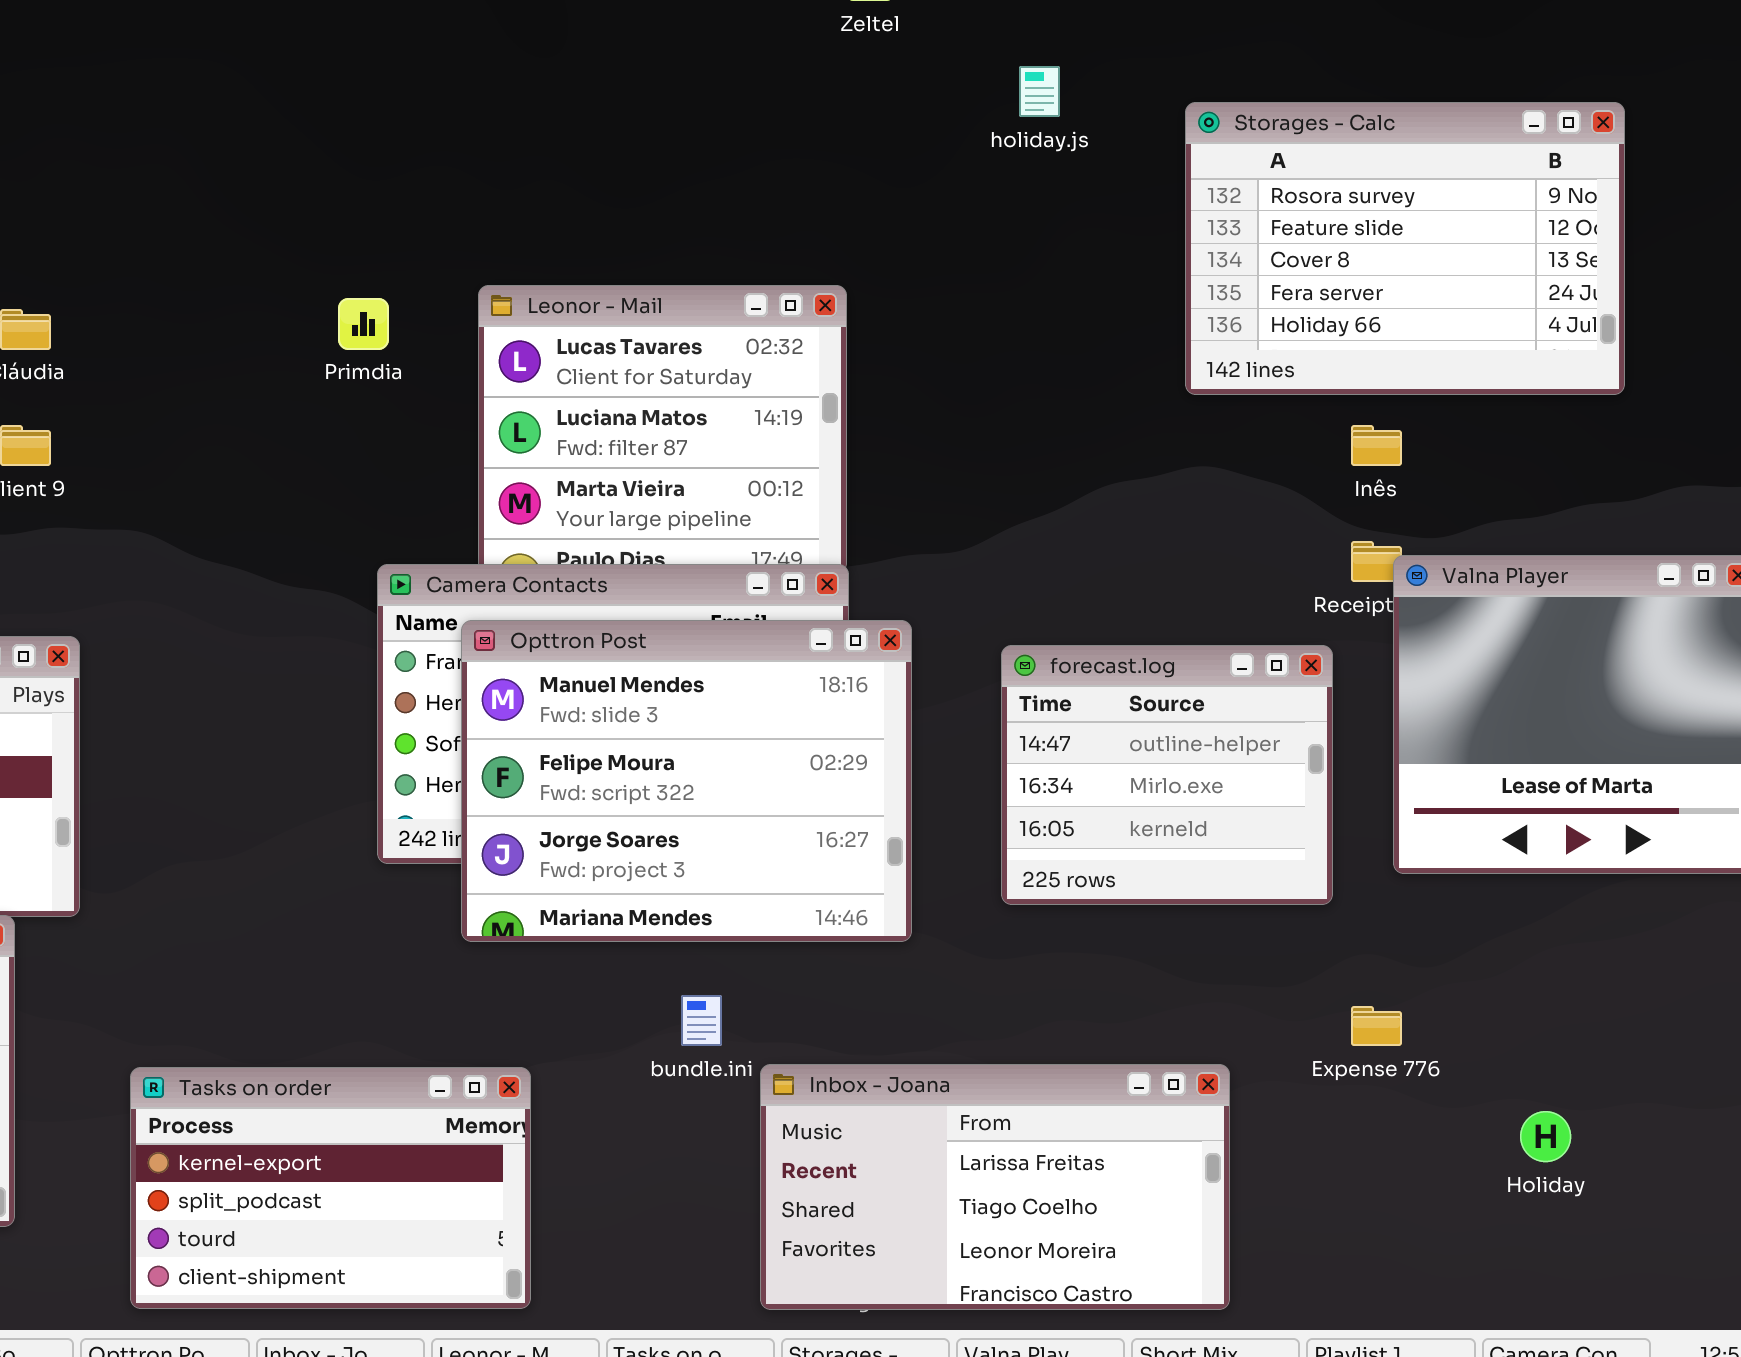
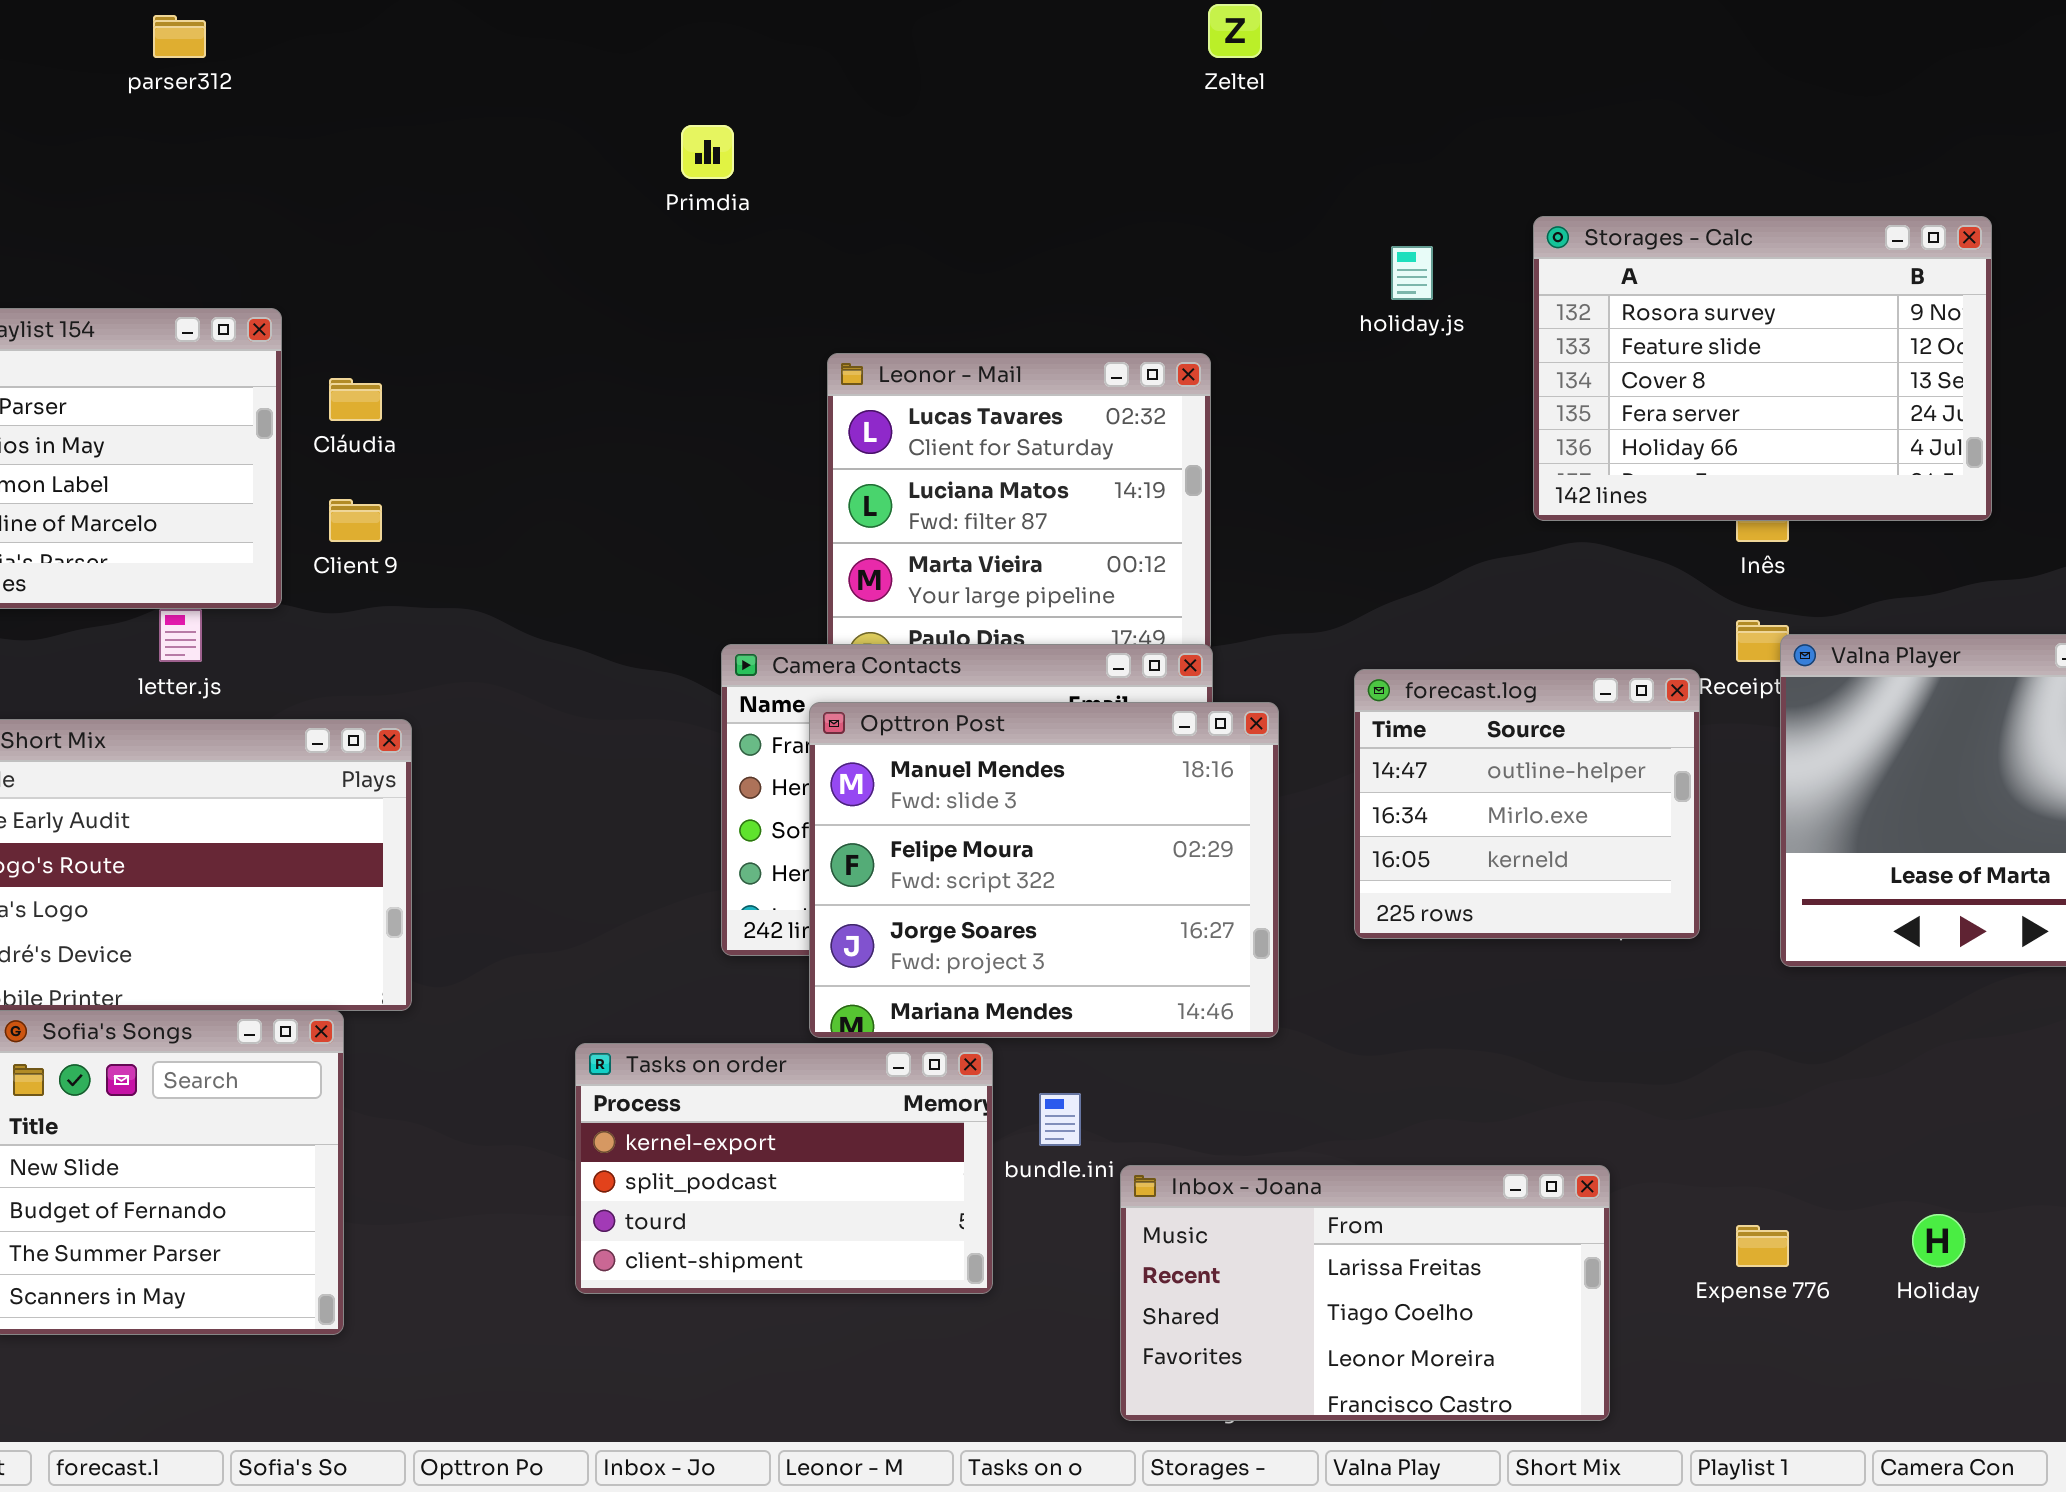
holiday.js: [1019,66,1060,117] -> [1391,246,1433,300], moved
Storages - Calc: [1185,102,1625,395] -> [1533,216,1992,521], moved
Primdia: [338,298,389,350] -> [681,125,734,179], moved
forecast.log: [1001,645,1333,905] -> [1354,669,1700,939], moved
Expense 776: [1351,1006,1402,1046] -> [1736,1225,1789,1267], moved
Tasks on order: [130,1067,531,1309] -> [575,1043,993,1294], moved

